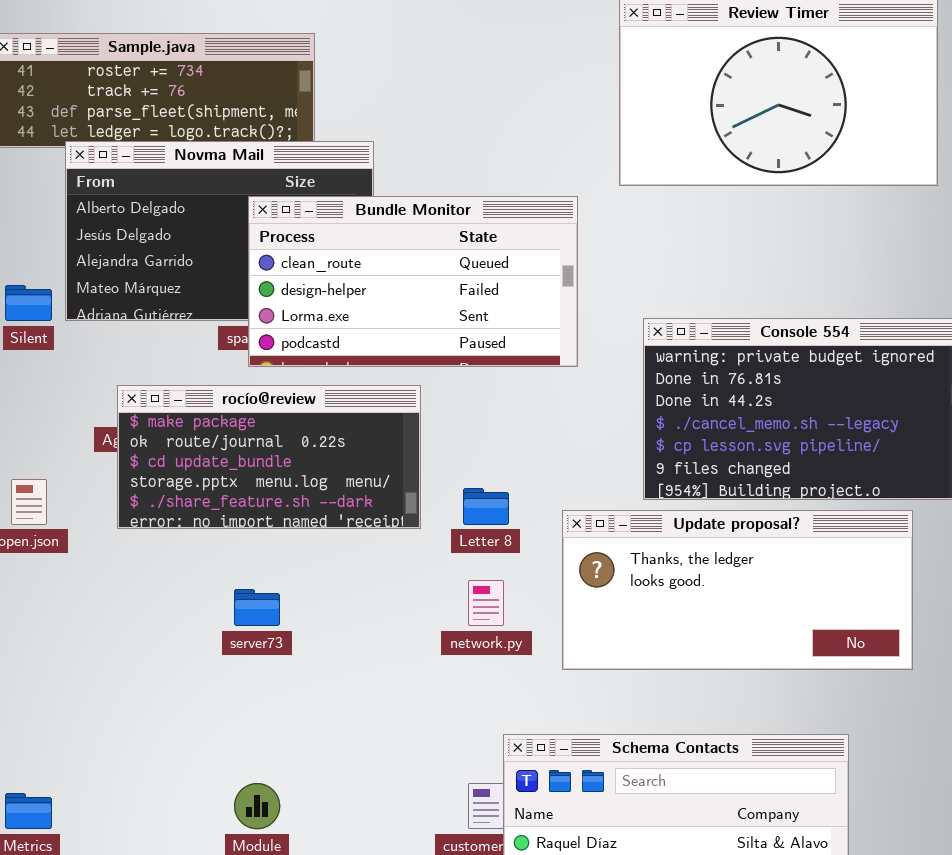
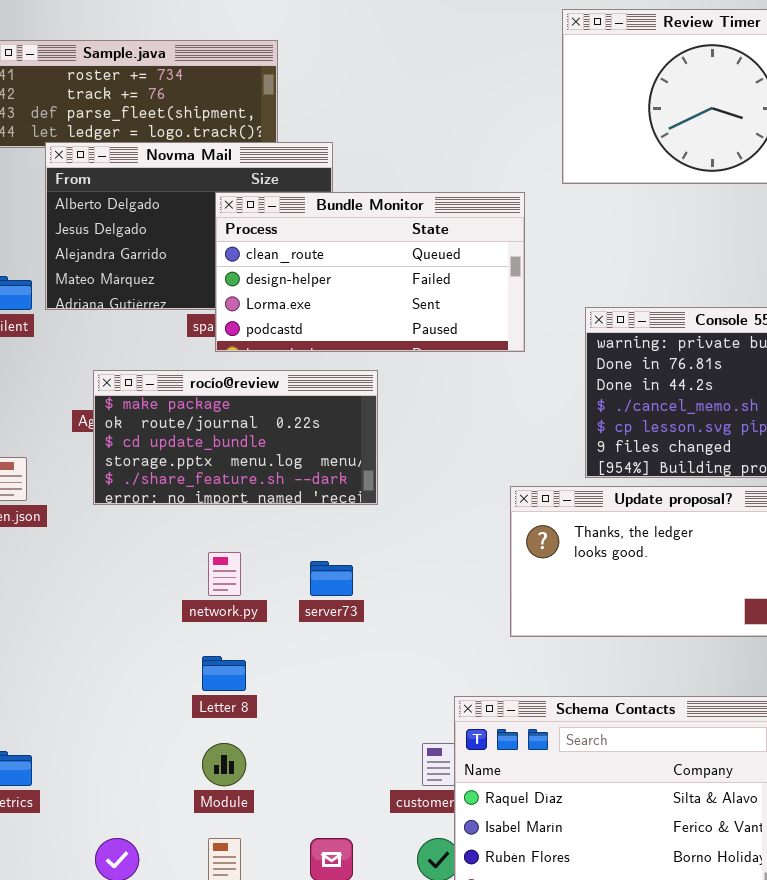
Letter 8: [463,488,509,525] -> [202,656,246,691], moved
network.py: [468,580,504,626] -> [208,552,241,596], moved
server73: [234,589,280,626] -> [310,561,353,596], moved

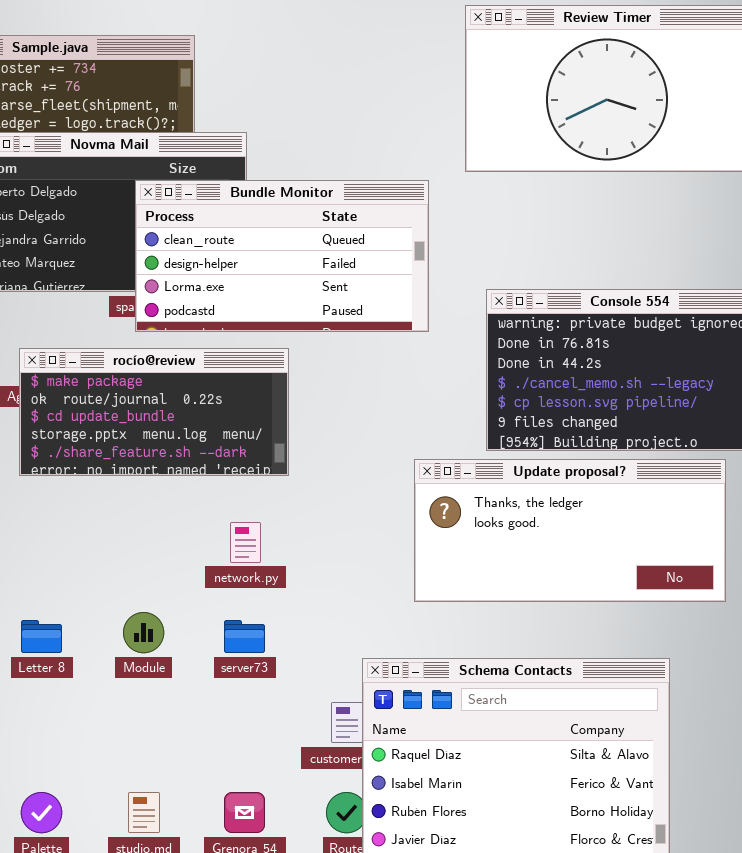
network.py: [208,552,241,596] -> [230,522,261,563], moved
server73: [310,561,353,596] -> [224,620,265,653], moved
Letter 8: [202,656,246,691] -> [21,620,62,653], moved
Module: [202,743,246,786] -> [123,612,164,653], moved

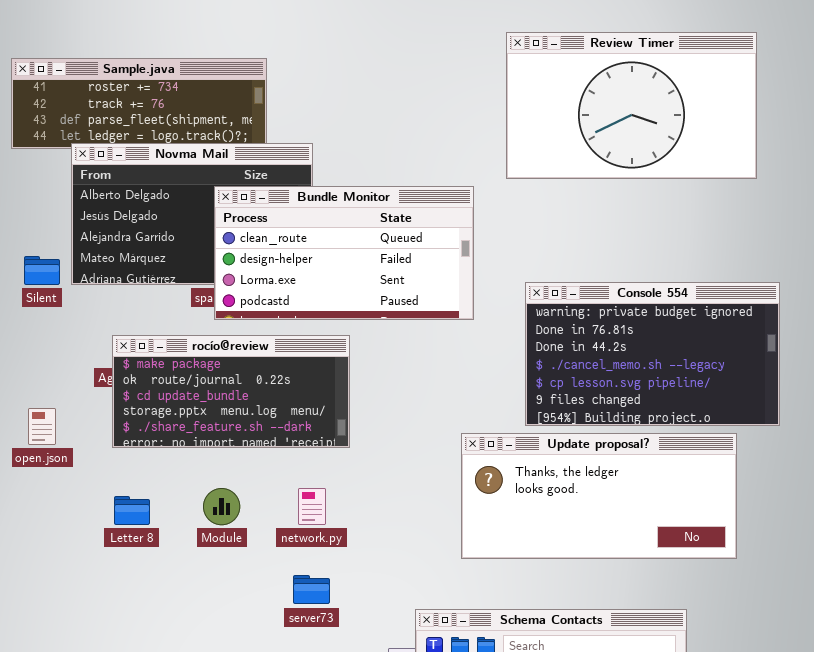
Module: [123,612,164,653] -> [203,488,240,525], moved
Letter 8: [21,620,62,653] -> [114,496,150,525], moved

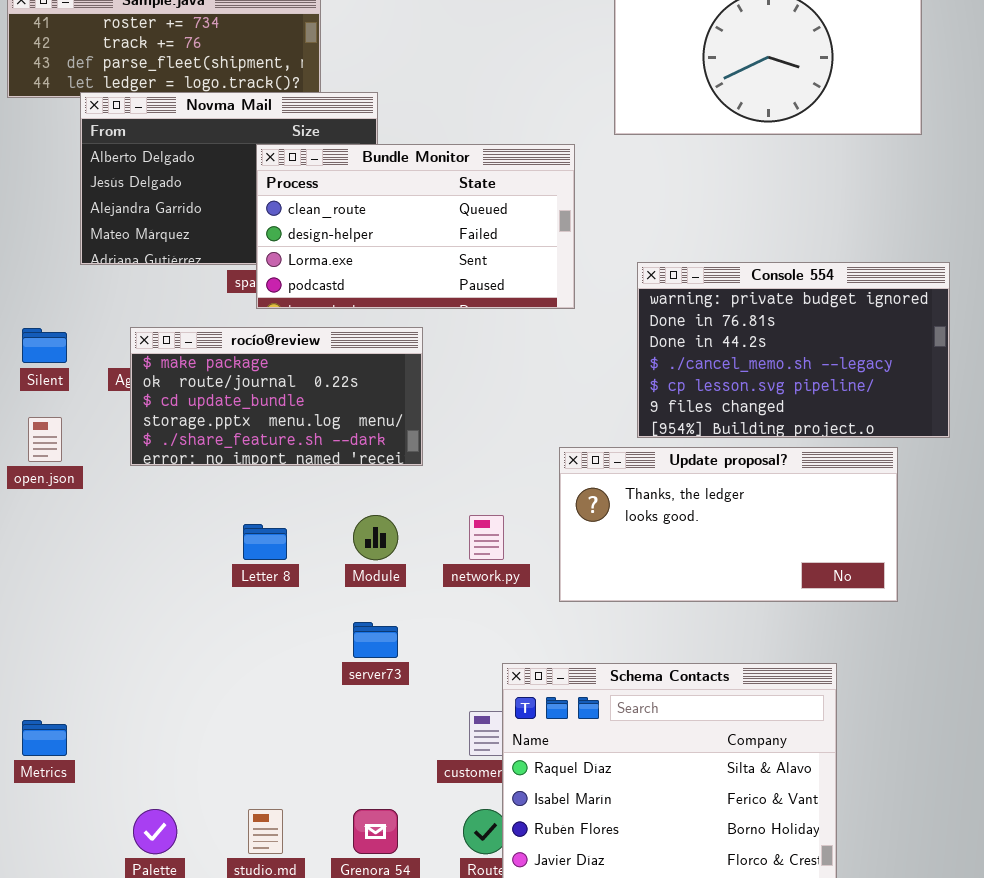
Silent: [24,256,60,285] -> [22,328,67,363], moved
Module: [203,488,240,525] -> [353,515,398,560], moved
network.py: [298,488,326,525] -> [469,515,504,560], moved
Letter 8: [114,496,150,525] -> [243,524,287,560], moved

